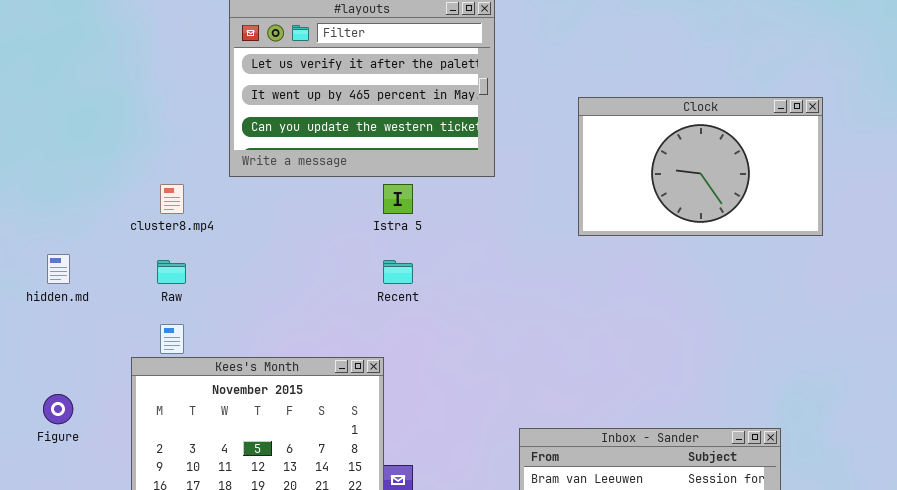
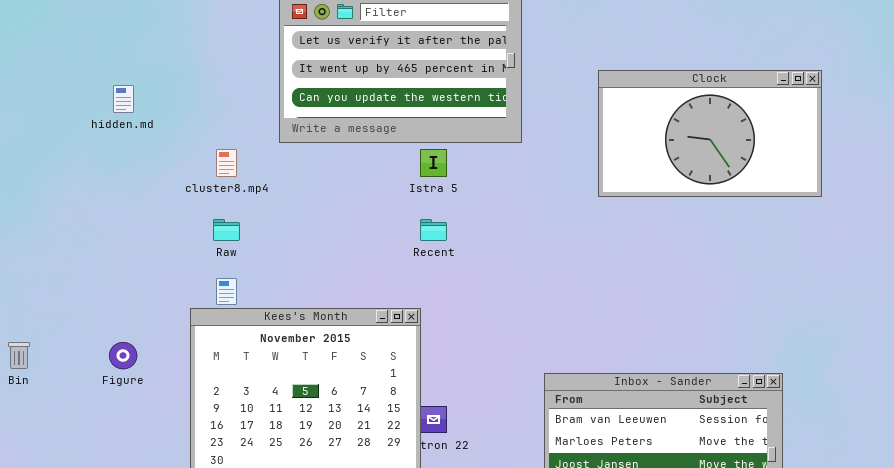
hidden.md: [47,254,70,284] -> [113,85,134,113], moved

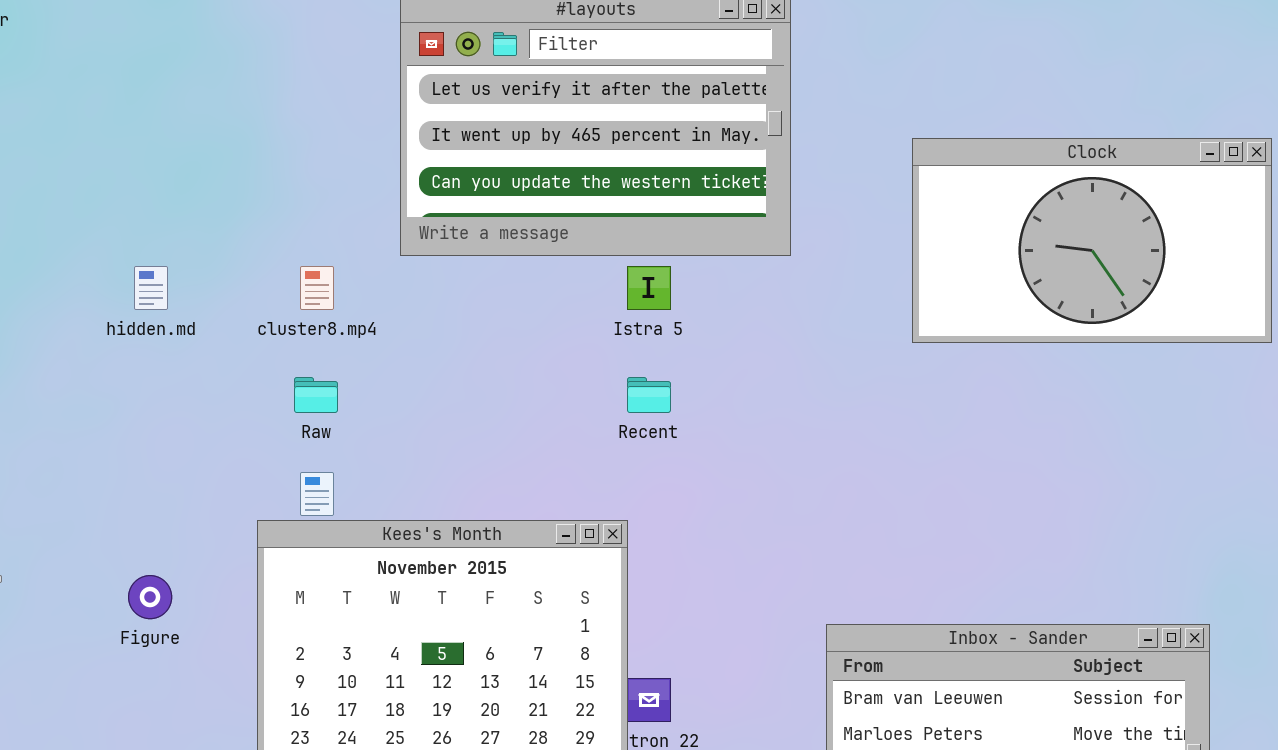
hidden.md: [113,85,134,113] -> [134,266,168,310], moved

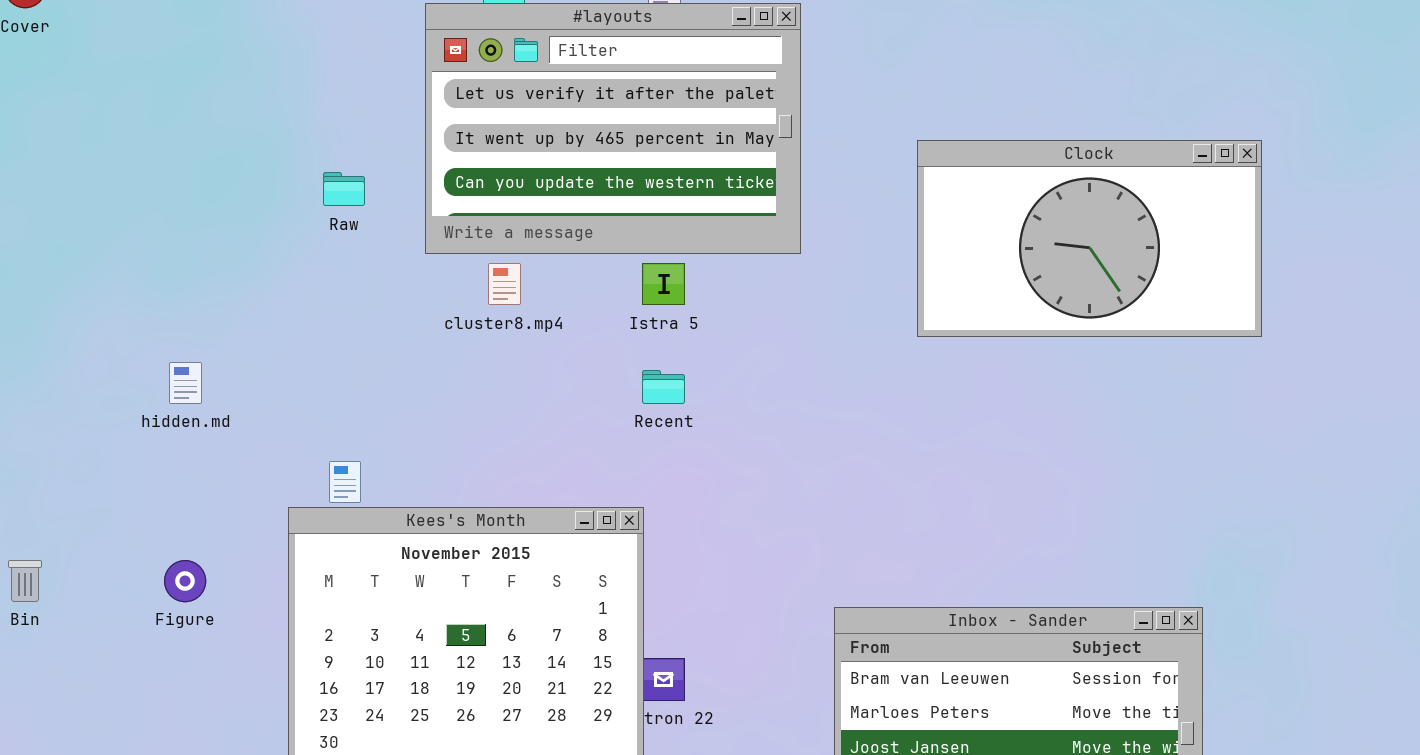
hidden.md: [134,266,168,310] -> [169,362,202,404], moved
cluster8.mp4: [300,266,334,310] -> [488,263,521,305], moved
Raw: [294,377,338,413] -> [323,172,365,206], moved

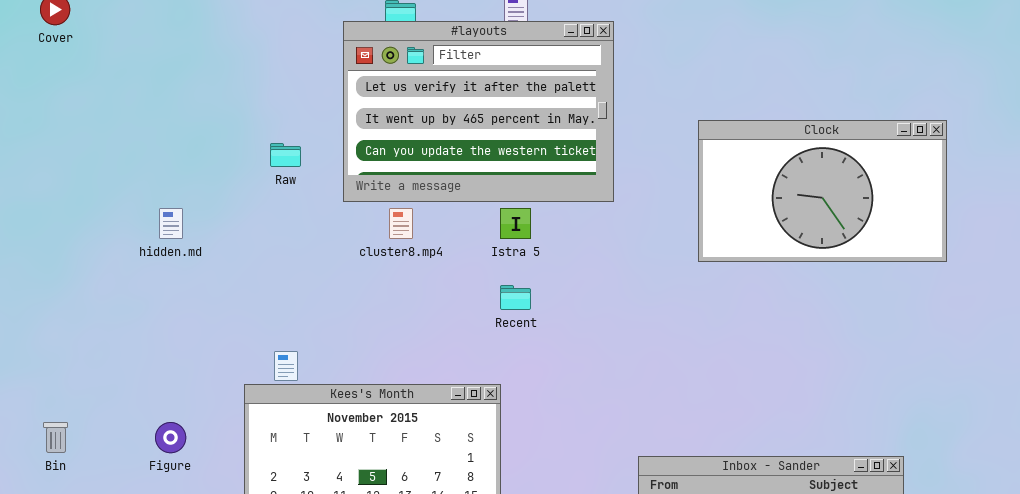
hidden.md: [169,362,202,404] -> [159,208,183,239], moved

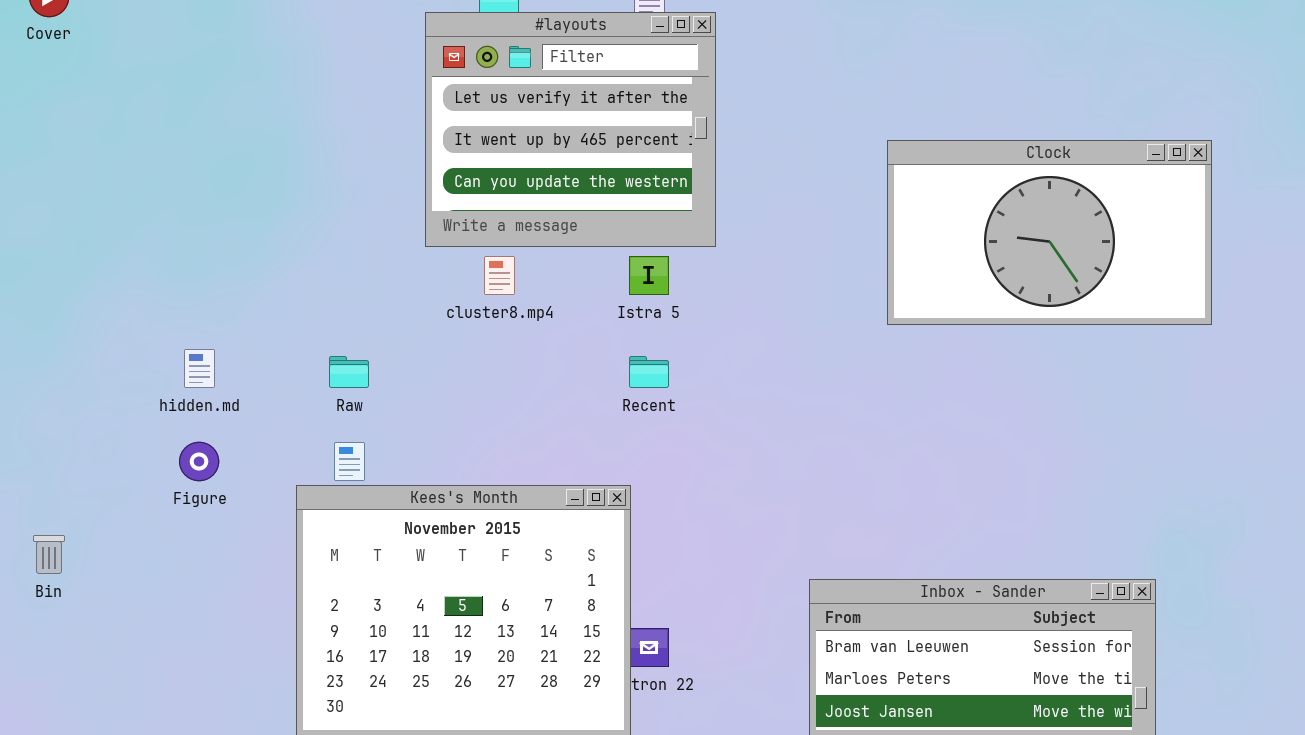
#layouts: [343,21,614,202] -> [425,12,716,247], resized
Raw: [270,143,301,167] -> [329,356,369,388], moved
hidden.md: [159,208,183,239] -> [184,349,215,388], moved
Figure: [155,422,186,453] -> [179,442,219,481], moved

